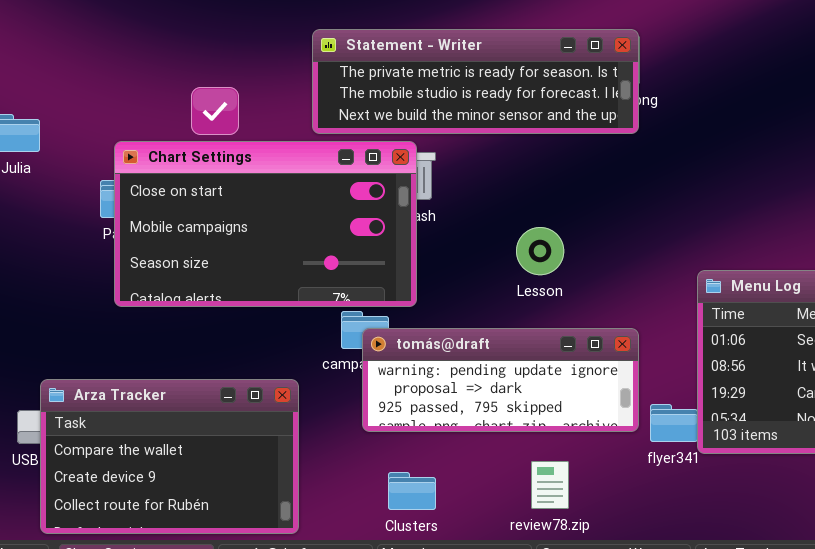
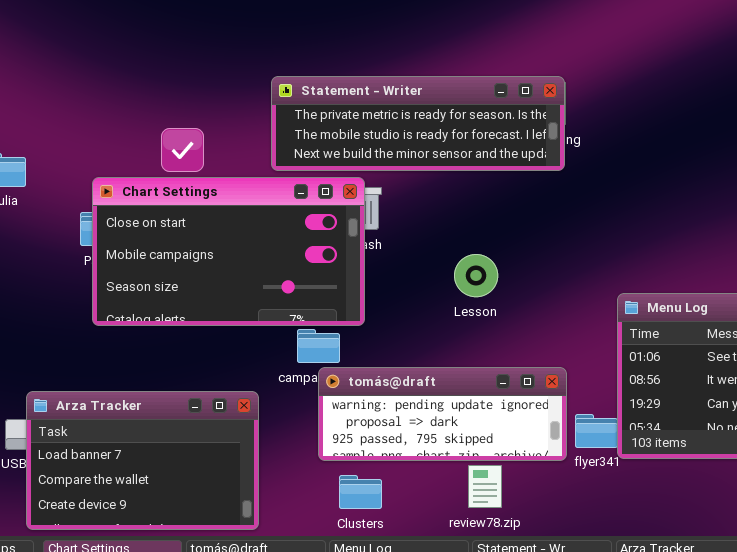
tomás@draft: [362,328,639,432] -> [318,367,567,461], moved
Arza Tracker: [40,379,299,534] -> [26,391,259,530], scrolled up 1 row

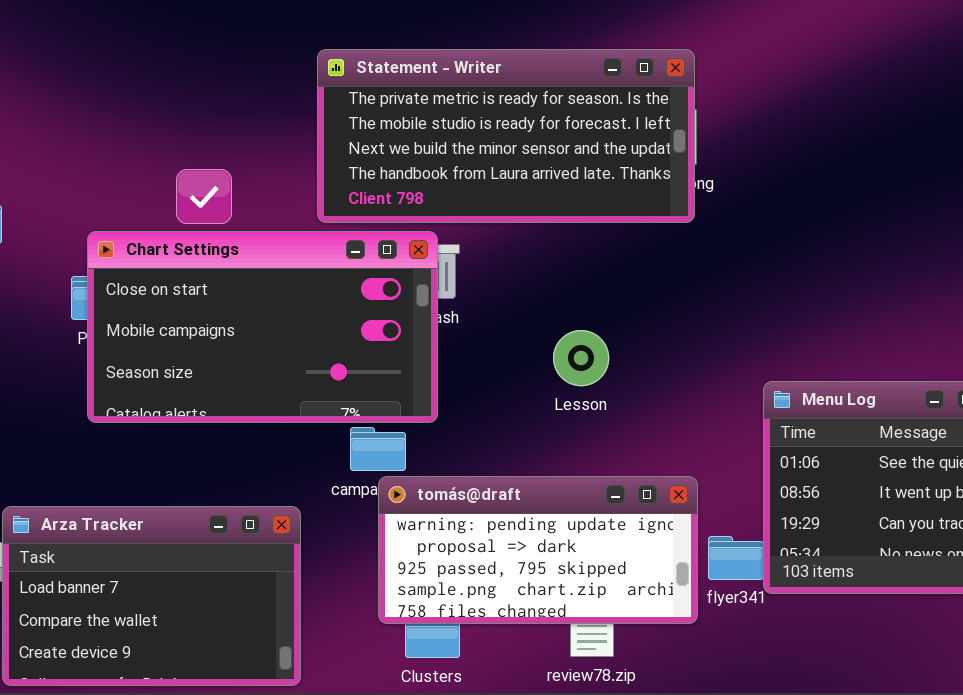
Statement - Writer: [271,76,565,171] -> [317,49,695,223], resized
tomás@draft: [318,367,567,461] -> [378,476,698,624], resized

